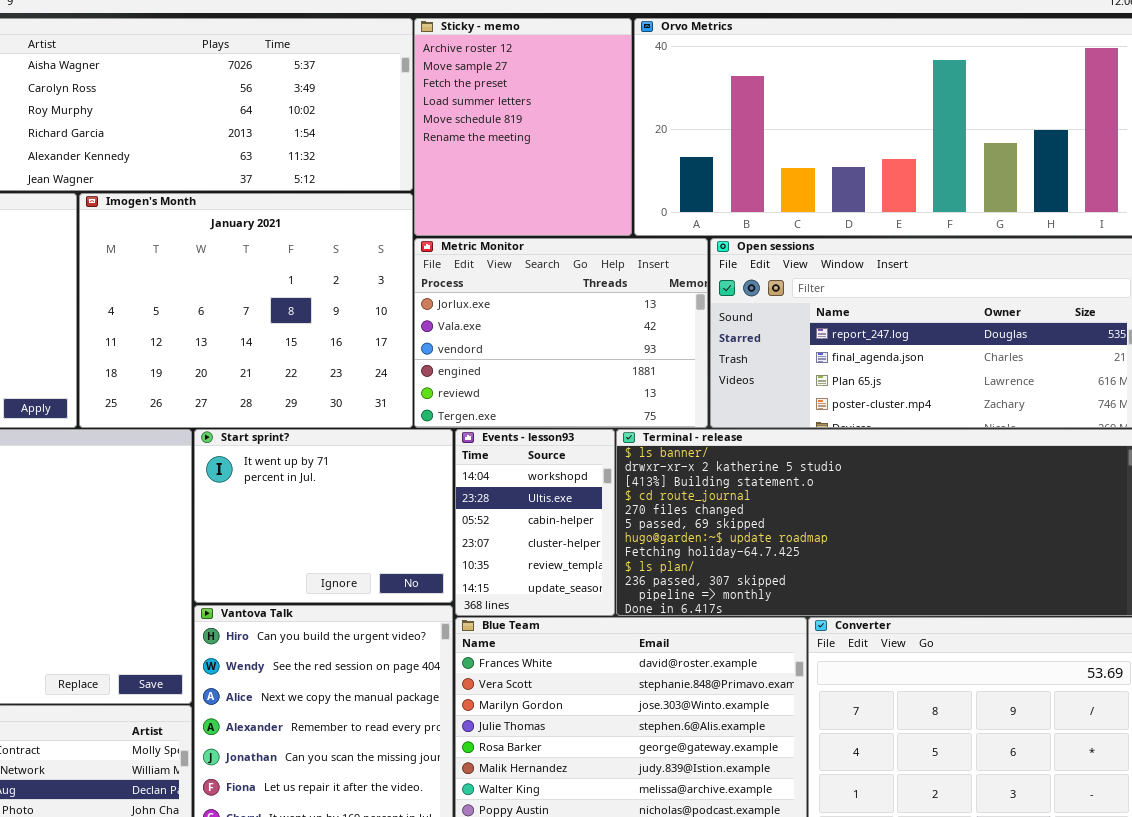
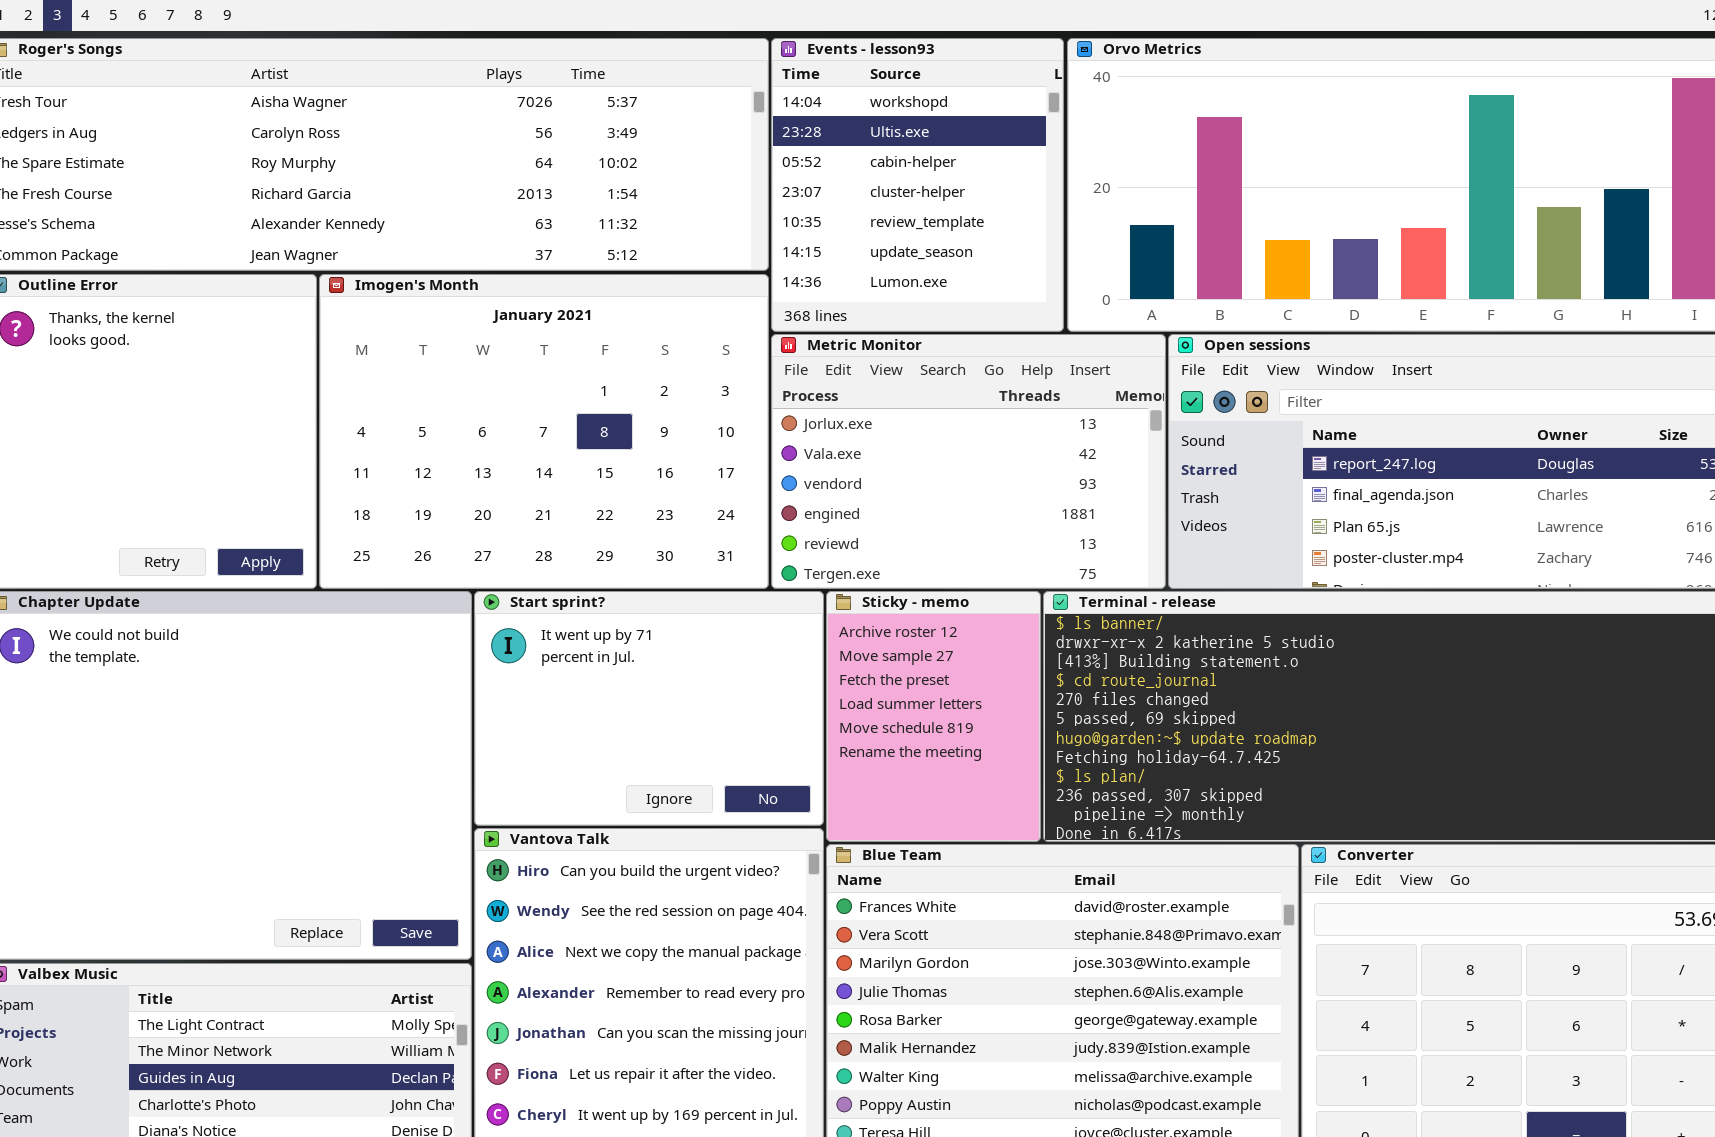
Sticky - memo: [414,18,632,236] -> [826,591,1041,842], moved, resized
Events - lesson93: [455,429,615,616] -> [771,38,1064,332], moved, resized

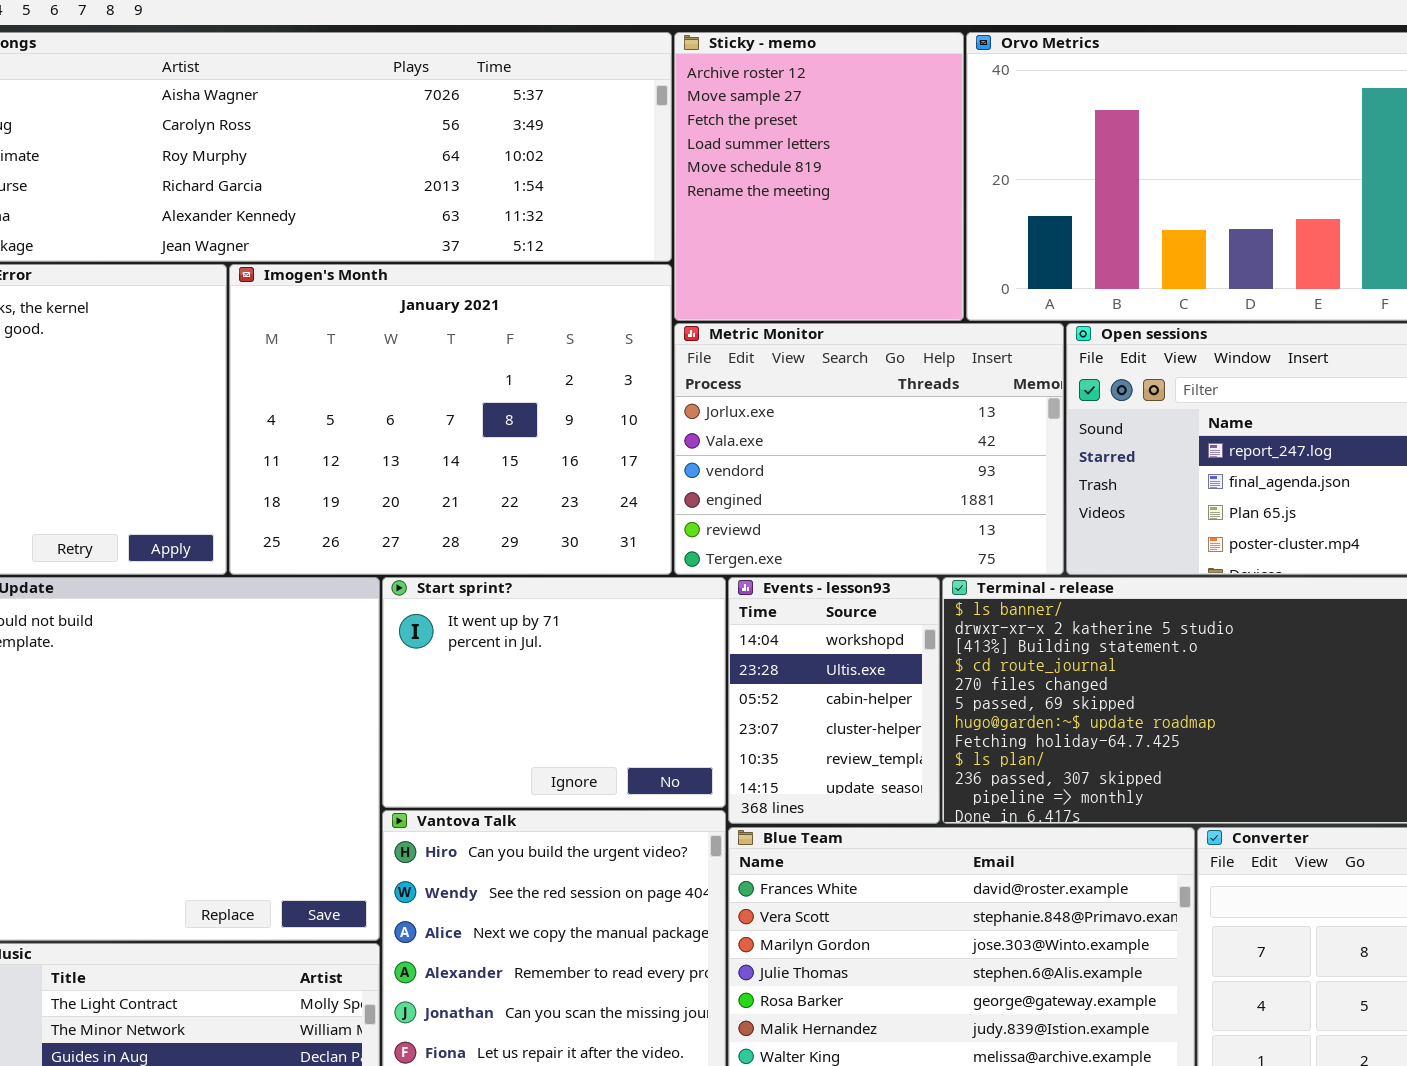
Events - lesson93: [771,38,1064,332] -> [728,577,940,824], moved, resized
Sticky - memo: [826,591,1041,842] -> [674,32,964,321], moved, resized

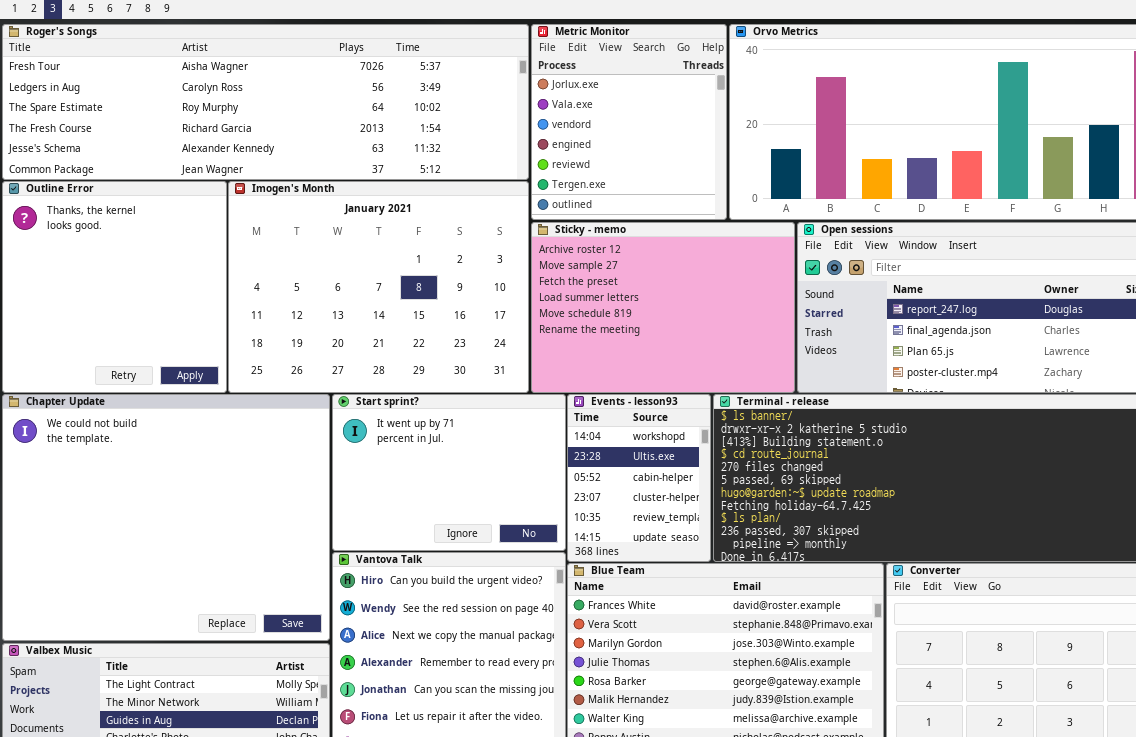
Sticky - memo: [674,32,964,321] -> [531,222,795,393], moved, resized
Metric Monitor: [674,323,1064,575] -> [531,24,727,220], moved, resized

